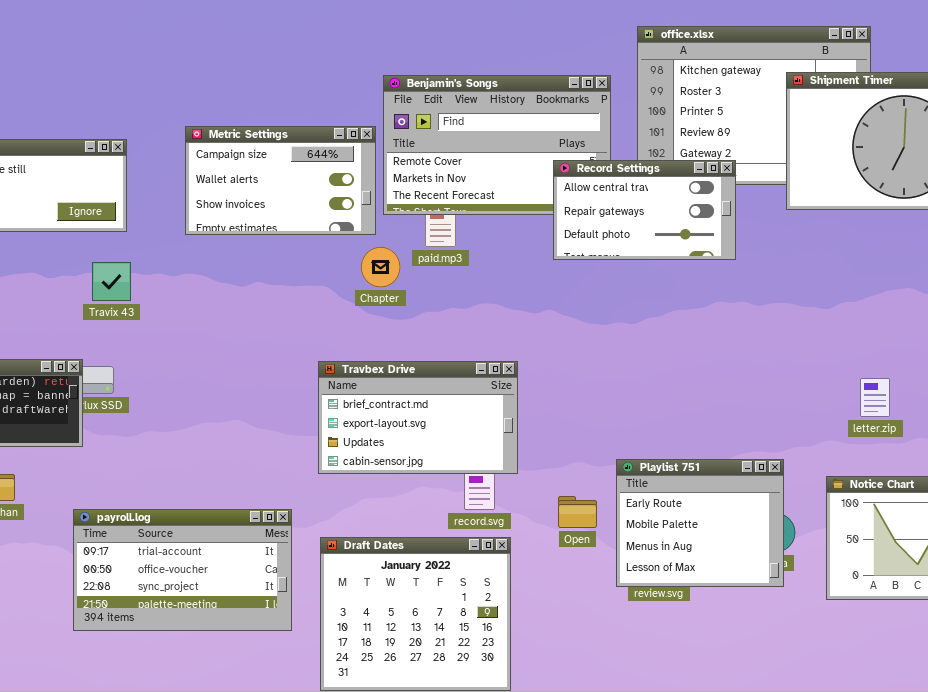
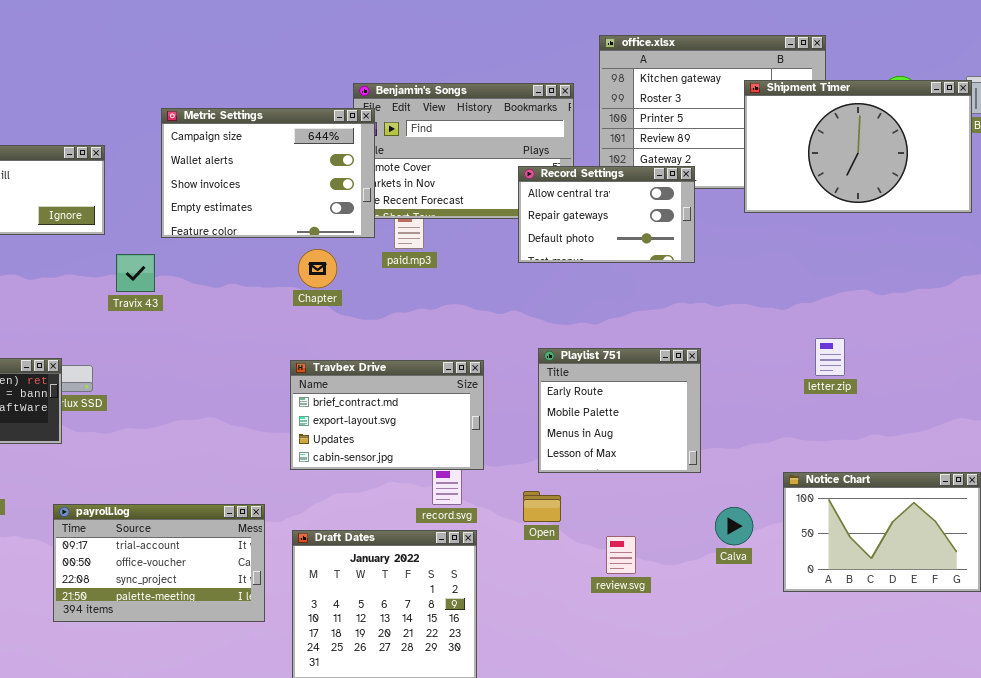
Metric Settings: [185,126,376,235] -> [161,108,375,238], resized
Chapter: [361,247,400,287] -> [298,249,337,288], moved
Travix 43: [92,262,131,301] -> [116,254,155,292], moved
letter.zip: [860,378,890,417] -> [815,338,845,376], moved
Playlist 751: [616,459,784,587] -> [538,348,701,473], moved

